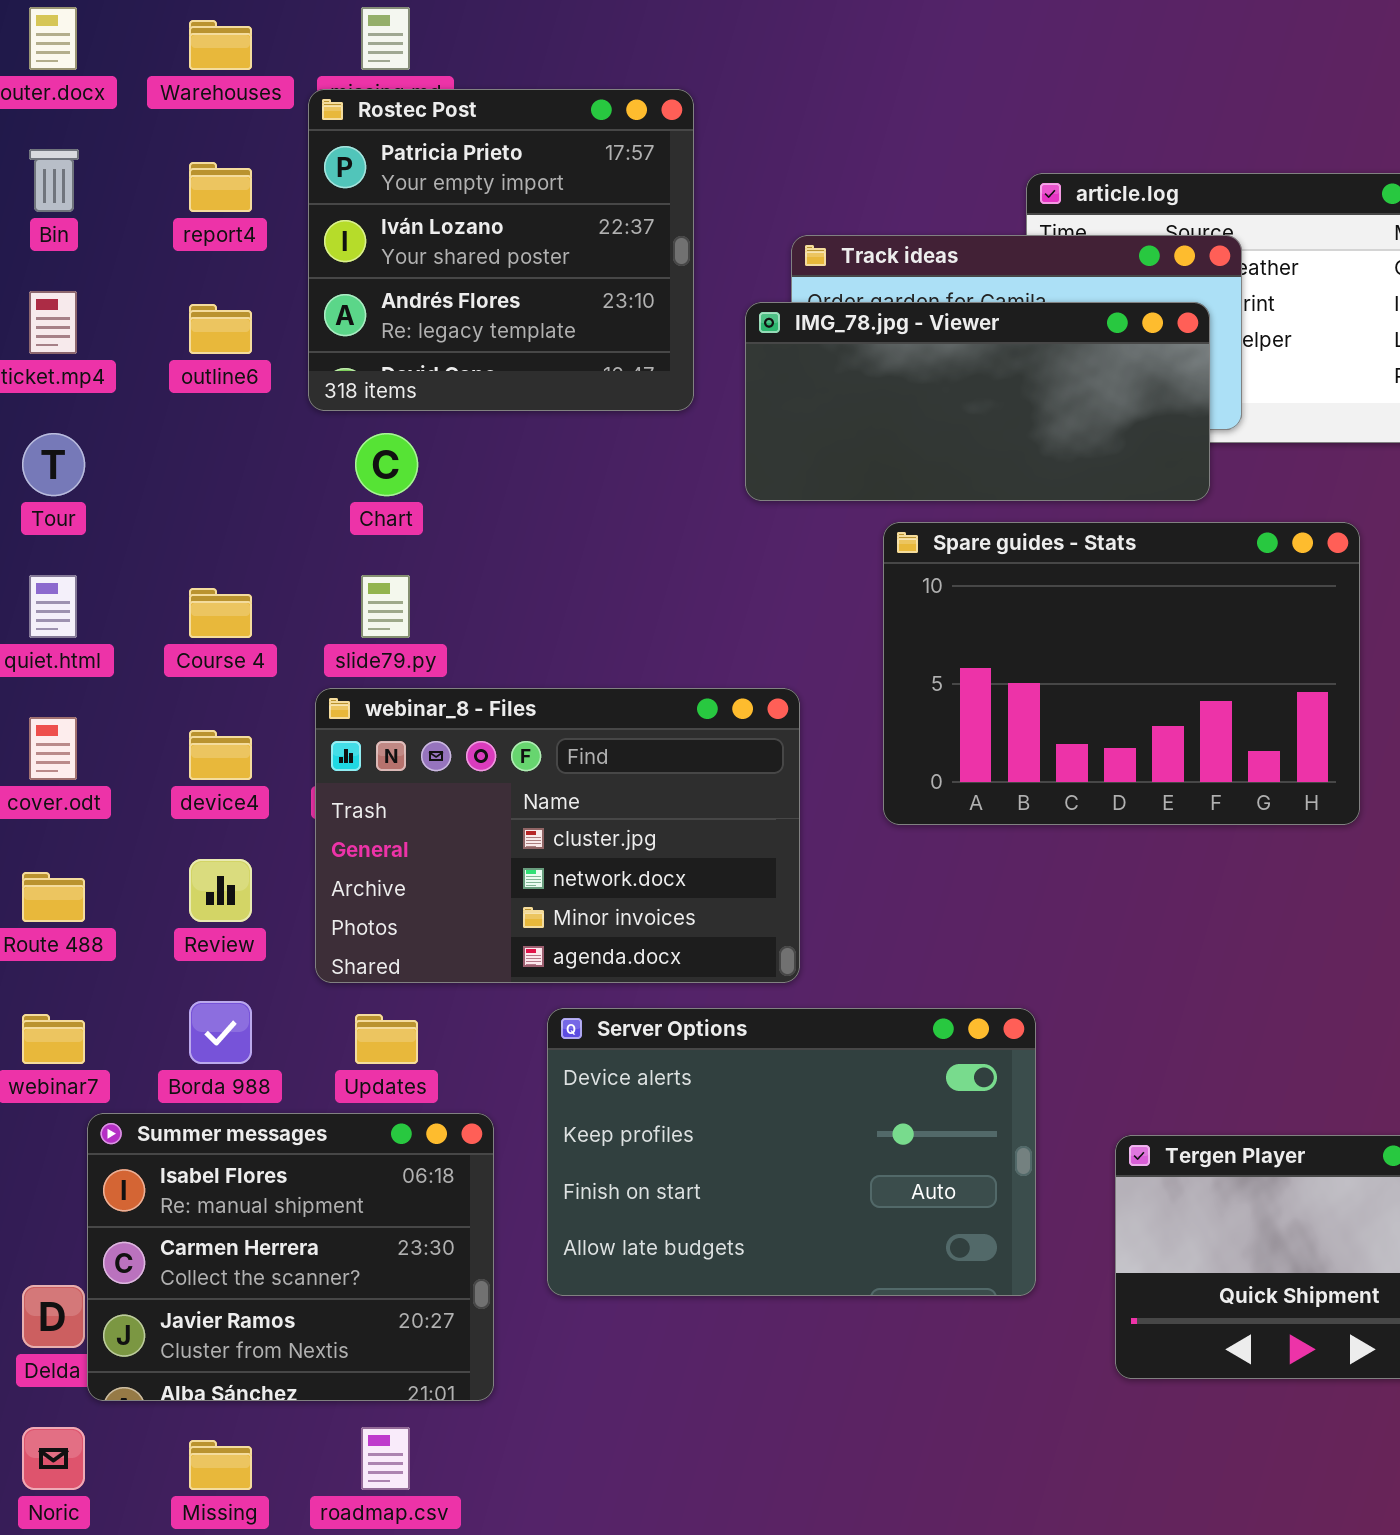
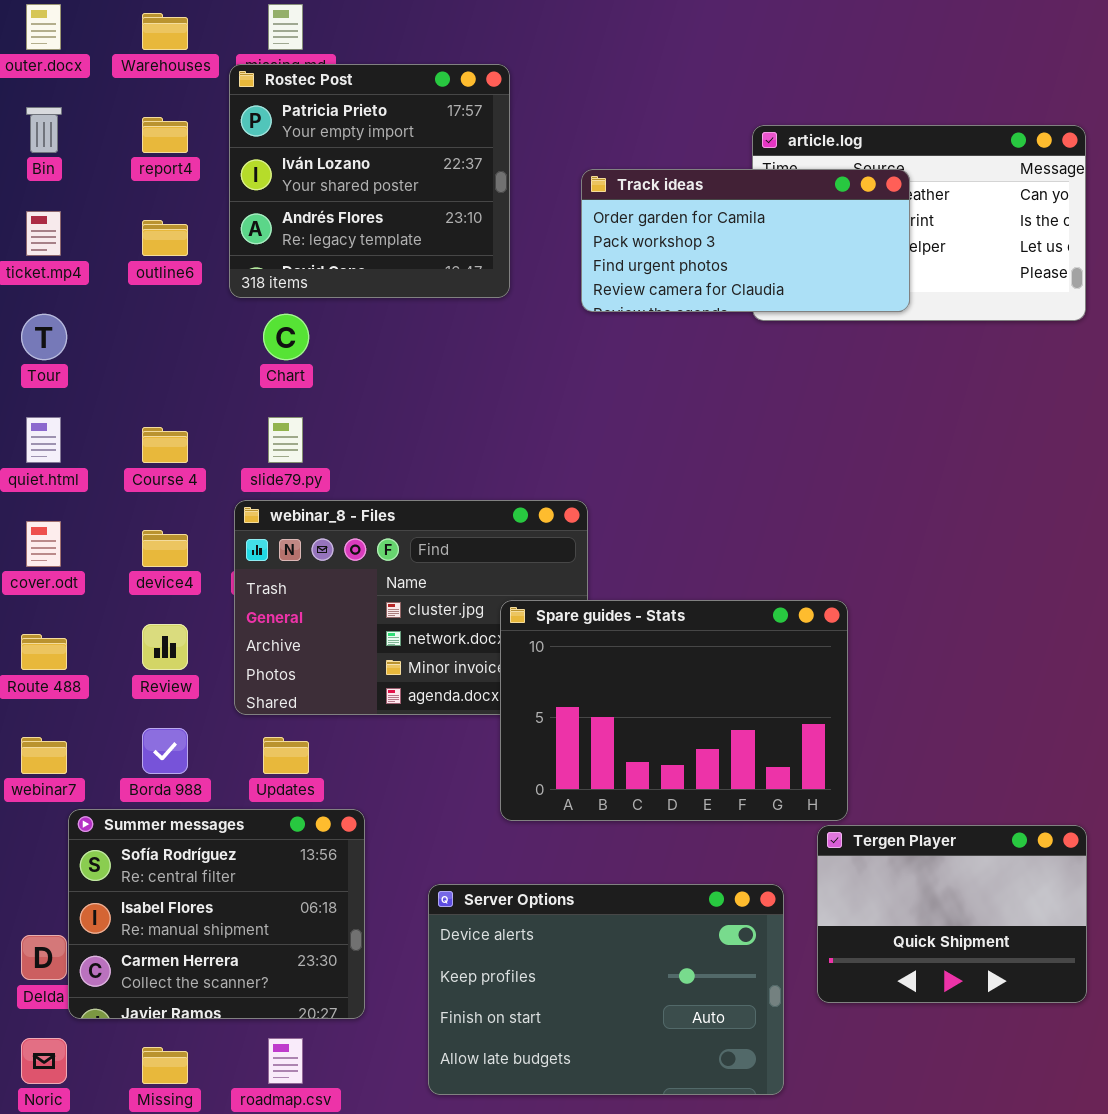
IMG_78.jpg - Viewer: [745,302,1210,501] -> none, closed
Spare guides - Stats: [883,522,1360,825] -> [500,600,848,821], moved
Server Options: [547,1008,1036,1296] -> [428,884,784,1095], moved
Summer messages: [87,1113,494,1401] -> [68,809,365,1019], scrolled up 1 row

